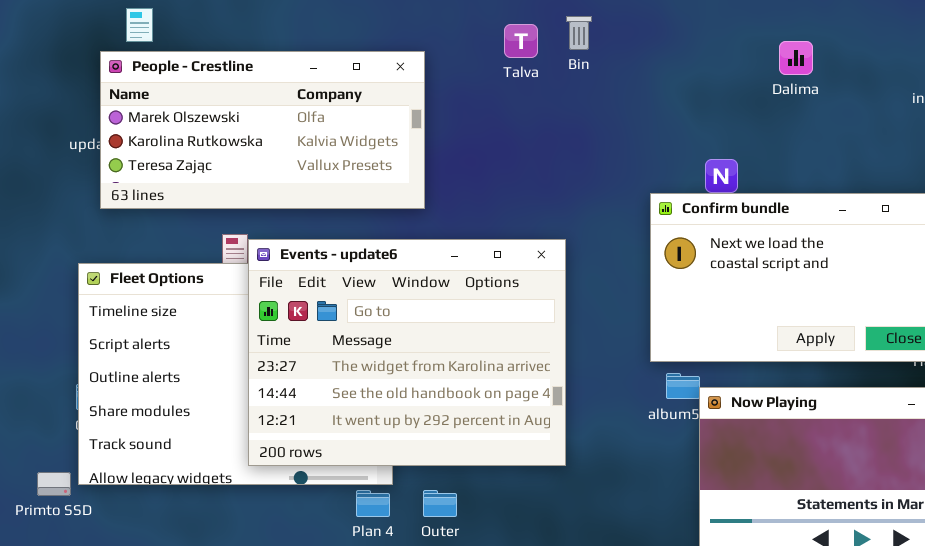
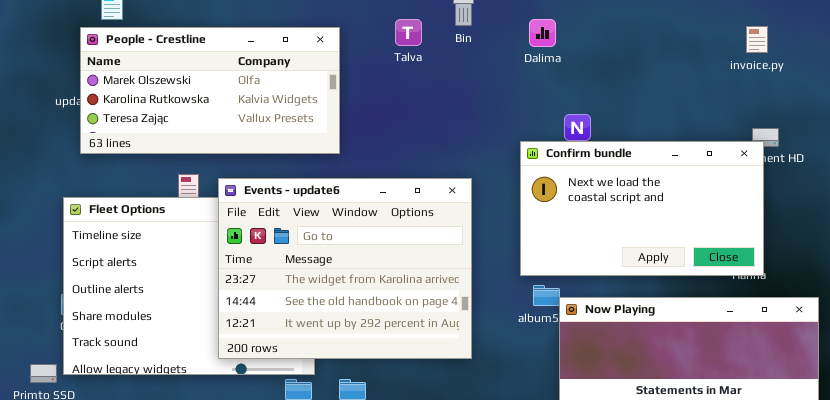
Talva: [504,24,538,58] -> [395,19,422,46], moved
Dalima: [779,41,813,75] -> [529,19,556,47], moved
Events - update6: [248,239,566,466] -> [218,178,472,359], moved

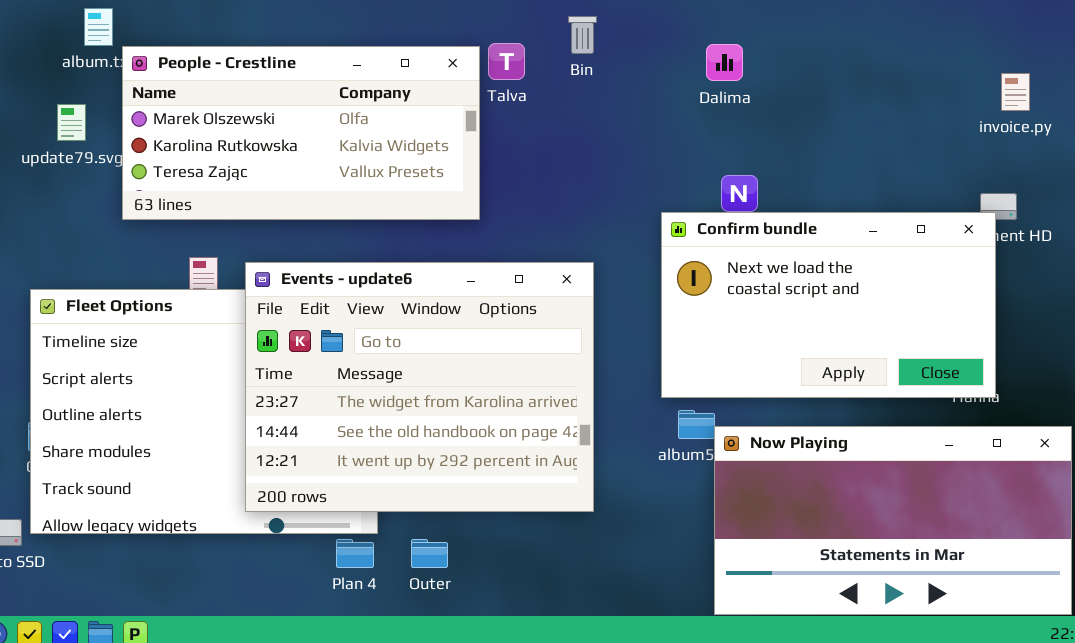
Dalima: [529,19,556,47] -> [706,44,743,81], moved
invoice.py: [746,26,768,53] -> [1001,73,1030,111], moved
People - Crestline: [80,27,340,154] -> [122,46,480,220], moved

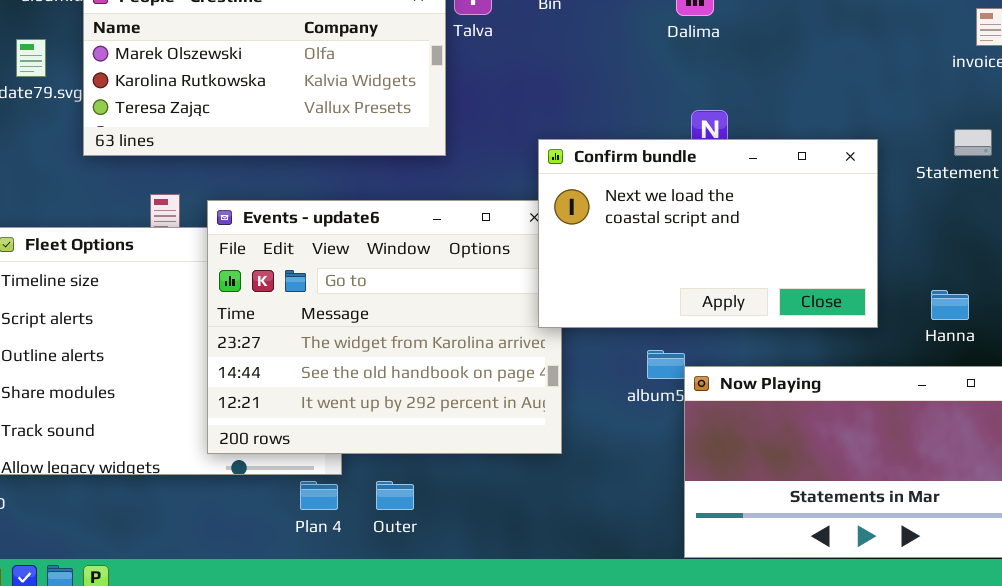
Confirm bundle: [661,212,996,398] -> [538,139,878,328], moved

